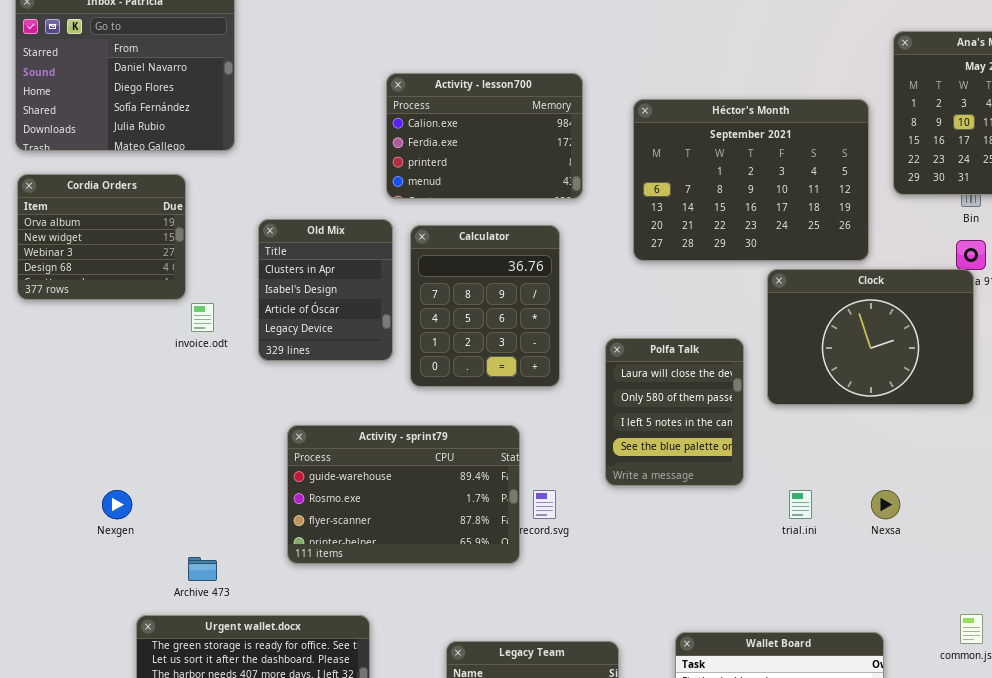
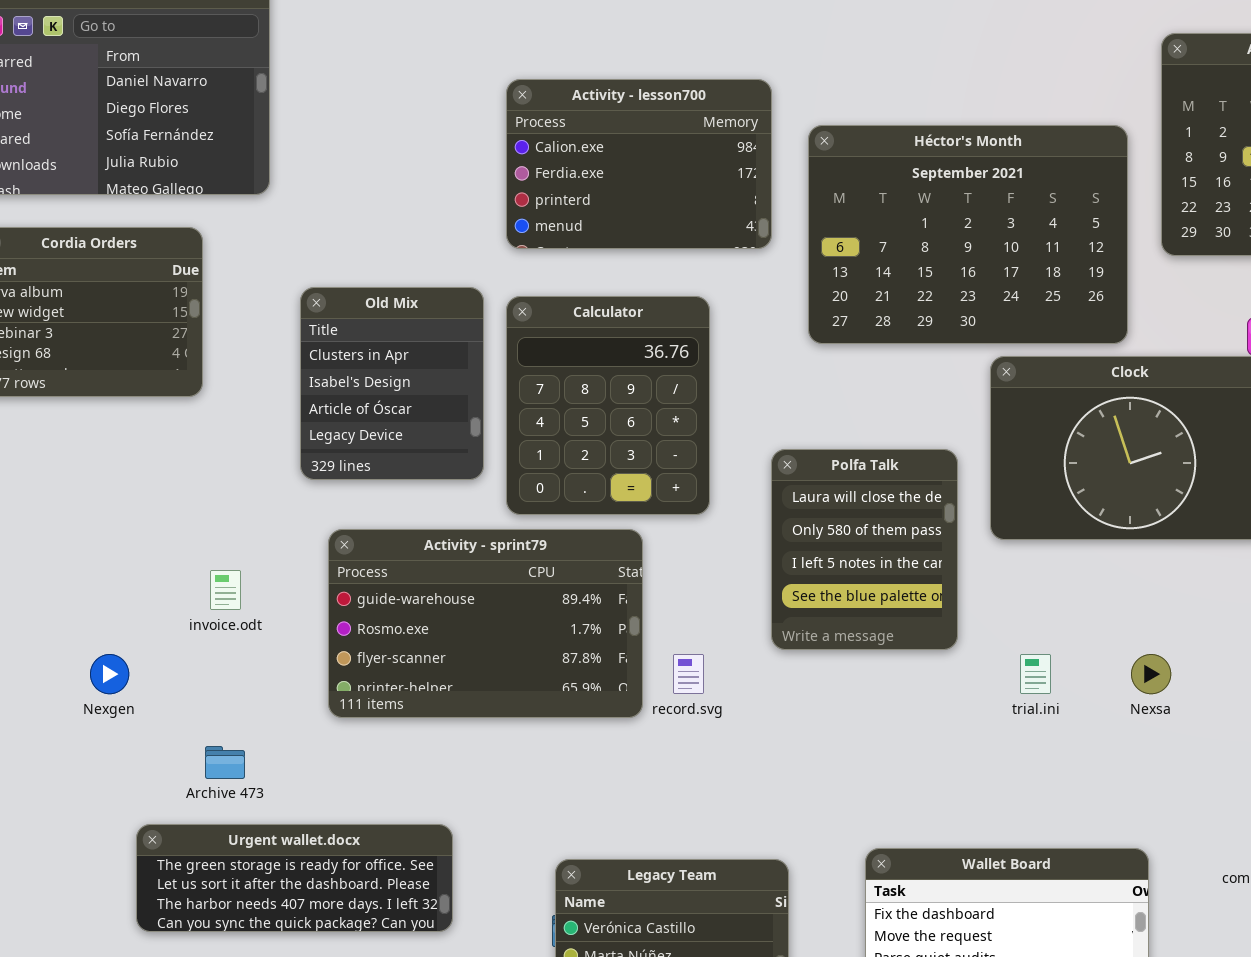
Activity - lesson700: [386,73,583,199] -> [506,79,772,249], moved
invoice.odt: [191,303,214,332] -> [210,570,241,610], moved
Activity - sprint79: [287,425,520,564] -> [328,529,643,718], moved

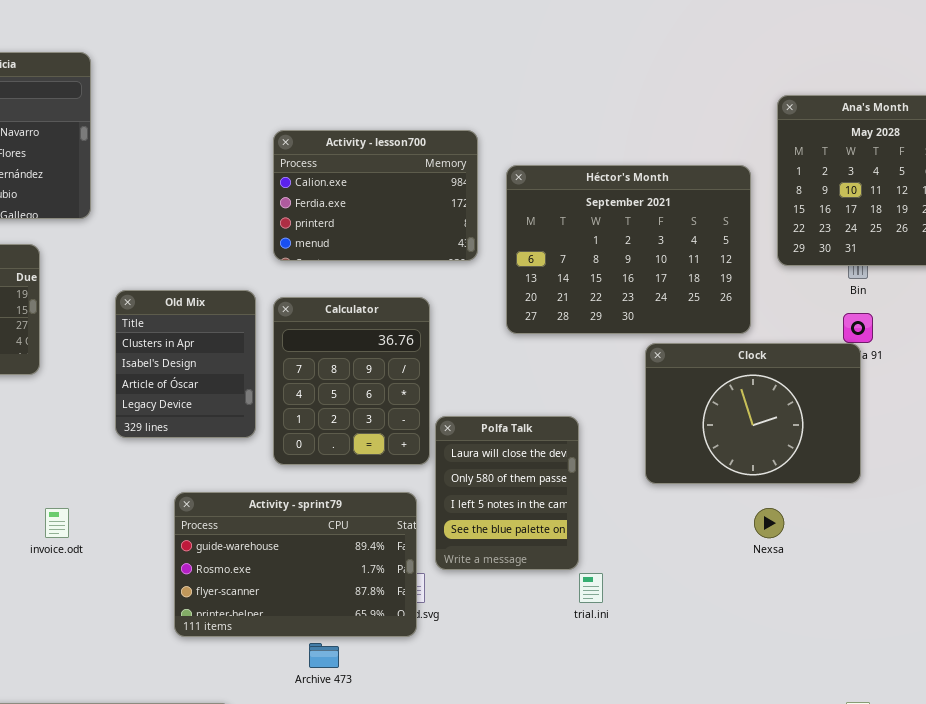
Polfa Talk: [771,449,958,650] -> [435,416,579,570], moved
Activity - sprint79: [328,529,643,718] -> [174,492,417,637], moved
trial.ini: [1020,654,1051,694] -> [579,573,603,603], moved
Nexsa: [1131,654,1171,694] -> [754,508,784,538], moved
Archive 473: [205,746,245,779] -> [309,643,339,668], moved

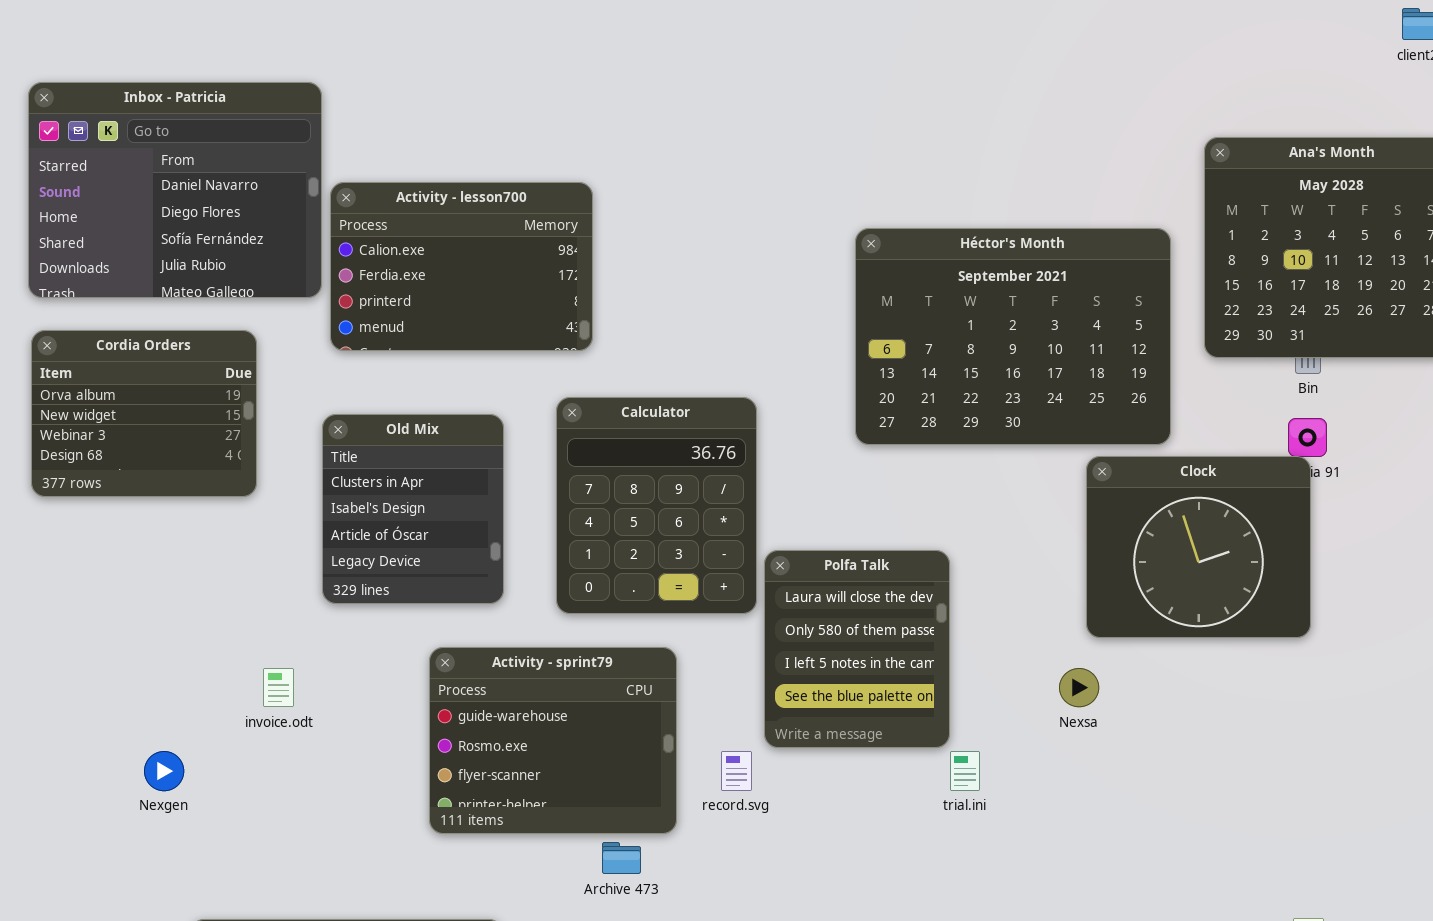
Activity - lesson700: [273,130,478,261] -> [330,182,593,351], moved
Old Mix: [115,290,256,438] -> [322,414,504,604], moved
Clock: [645,343,861,484] -> [1086,456,1311,638], resized
Activity - sprint79: [174,492,417,637] -> [429,647,677,834], resized
Nexsa: [754,508,784,538] -> [1059,668,1099,707], moved

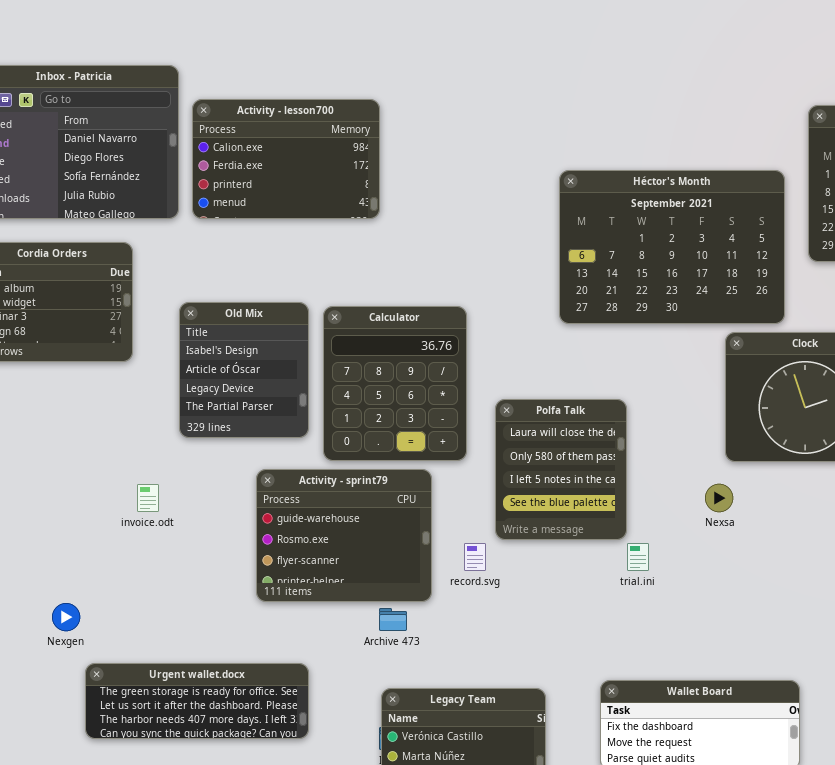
Activity - lesson700: [330,182,593,351] -> [192,99,380,219], moved
Calculator: [556,397,757,614] -> [323,306,467,461], moved
Old Mix: [322,414,504,604] -> [179,302,309,438], scrolled down 1 row
Nexgen: [144,751,184,791] -> [52,603,80,631], moved

